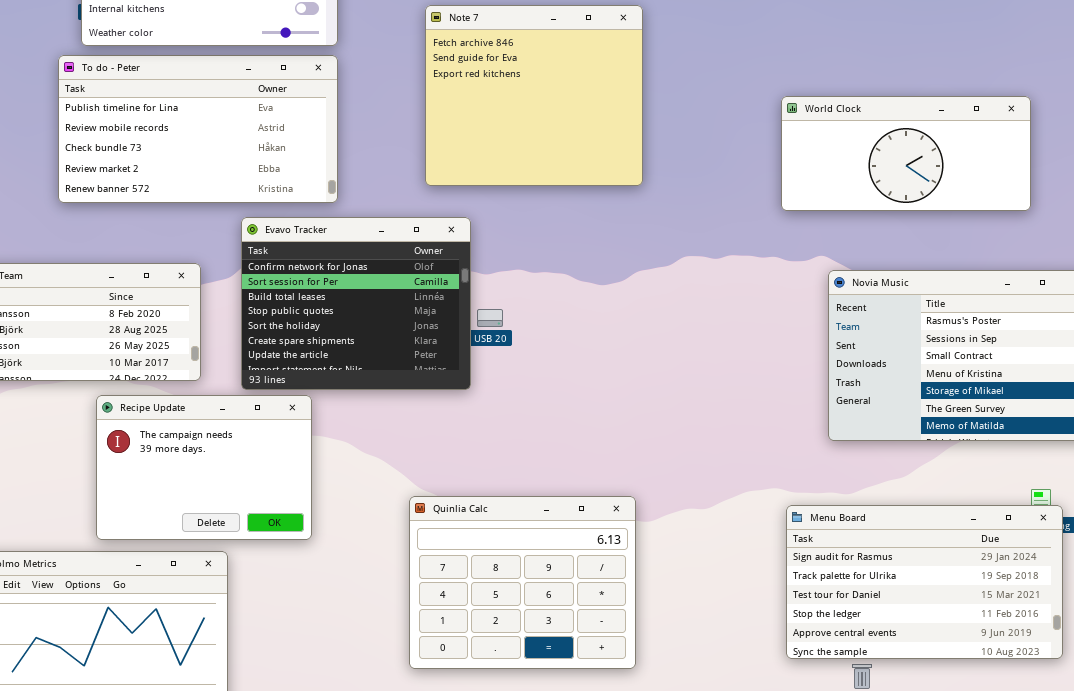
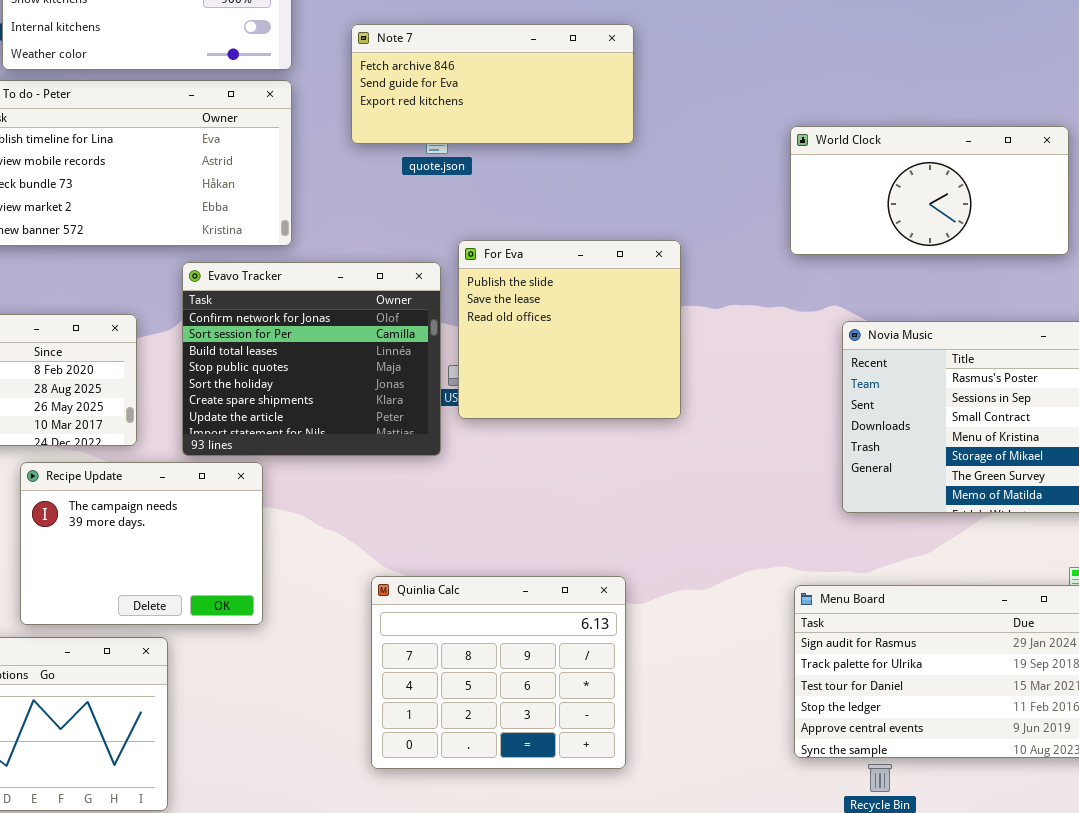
Note 7: [425,5,643,186] -> [351,24,634,144], resized
For Eva: none -> [458,240,681,419], opened

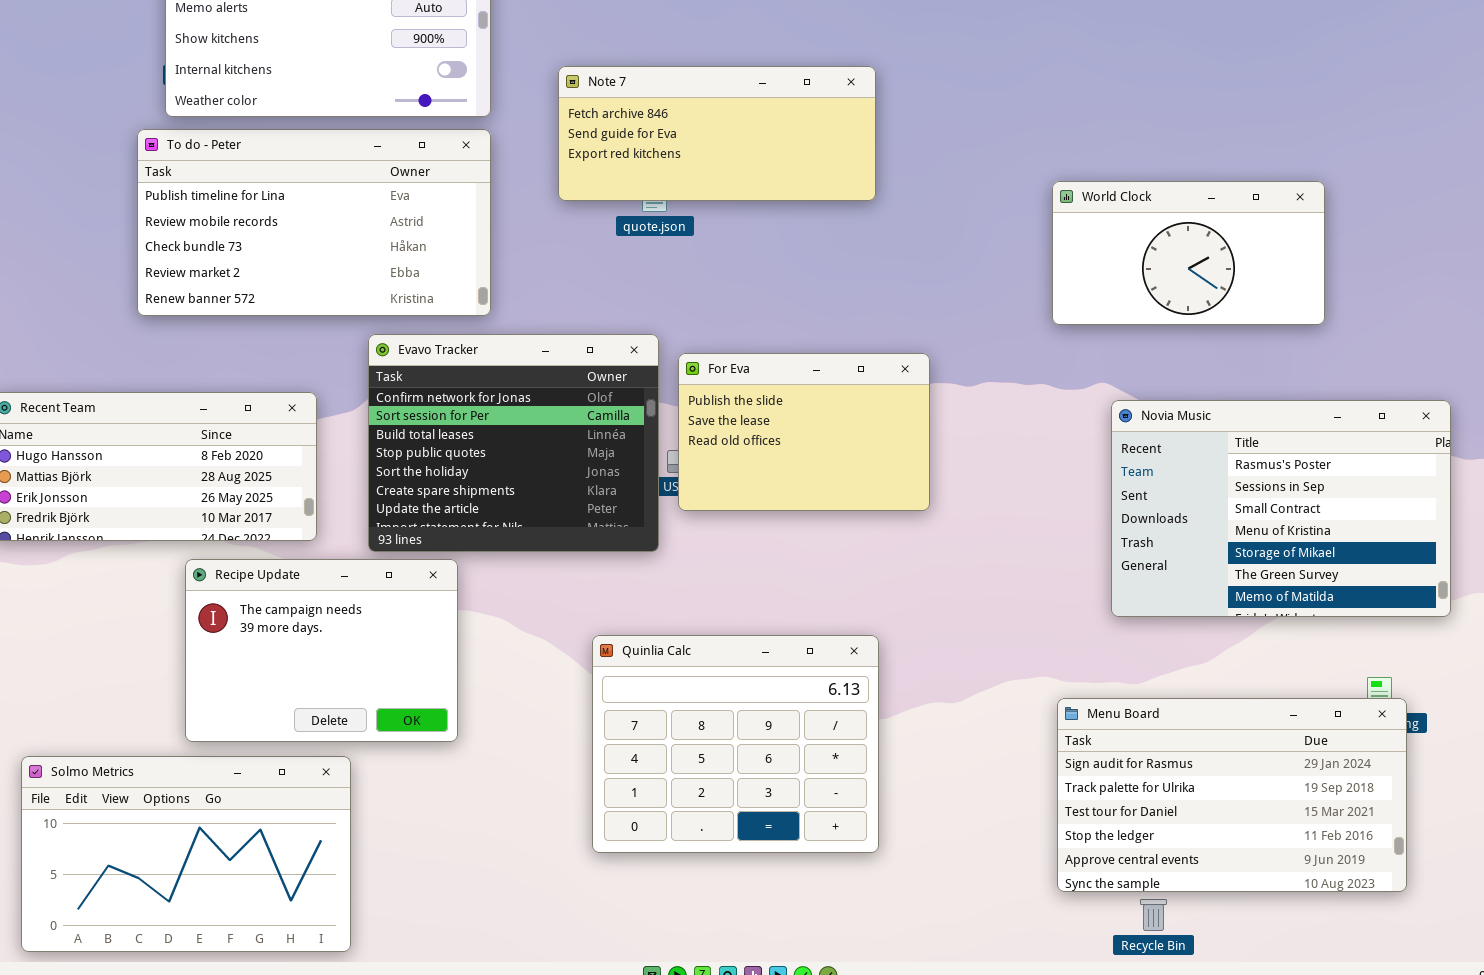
World Clock: [790,126,1069,255] -> [1052,181,1325,325], resized
For Eva: [458,240,681,419] -> [678,353,930,511], resized
Quinlia Calc: [371,576,626,769] -> [592,635,879,853], moved

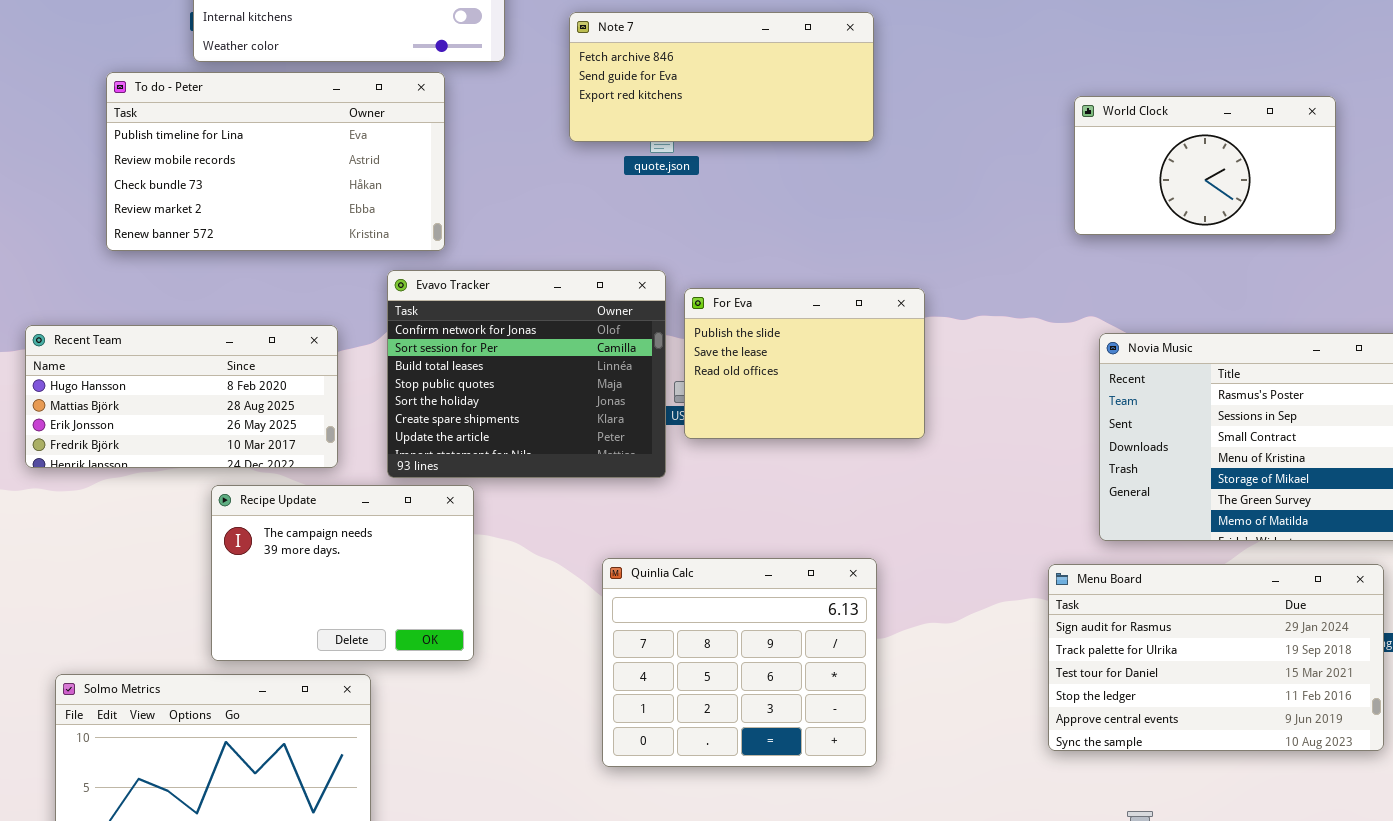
To do - Peter: [137,129,491,316] -> [106,72,445,251], moved
World Clock: [1052,181,1325,325] -> [1074,96,1336,235], moved
Menu Board: [1057,698,1407,892] -> [1048,564,1384,751], moved

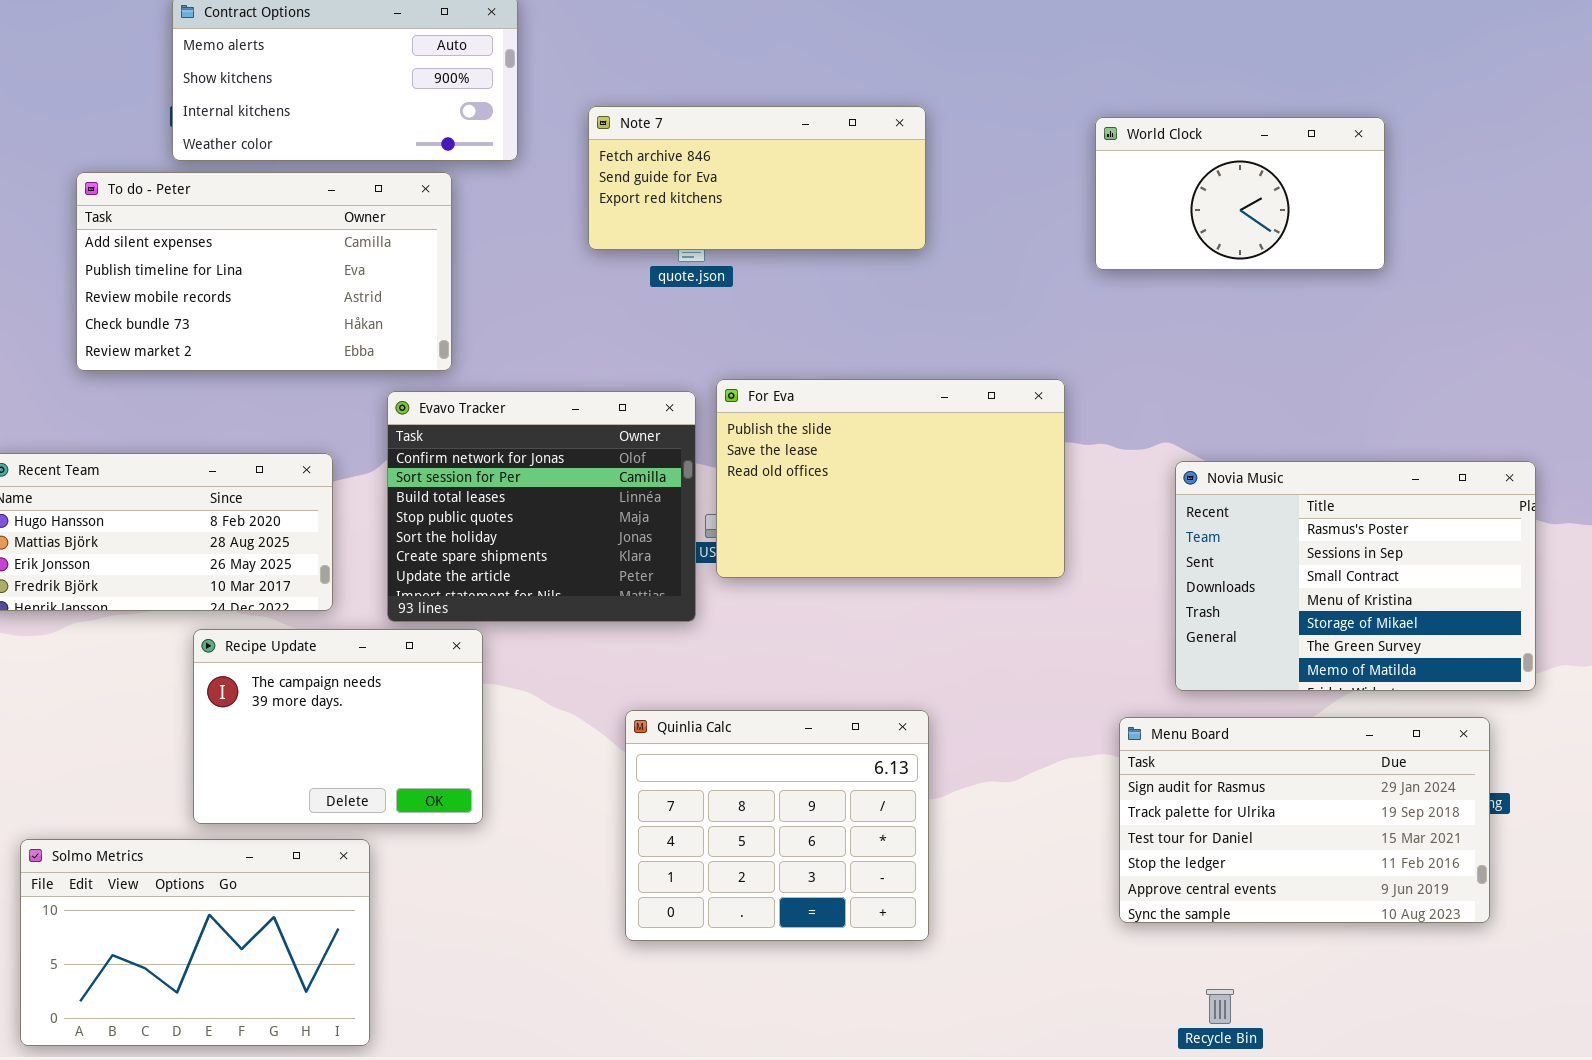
To do - Peter: [106,72,445,251] -> [76,172,452,371], scrolled up 1 row
World Clock: [1074,96,1336,235] -> [1095,117,1385,270], moved
For Eva: [684,288,925,439] -> [716,379,1065,578], resized

